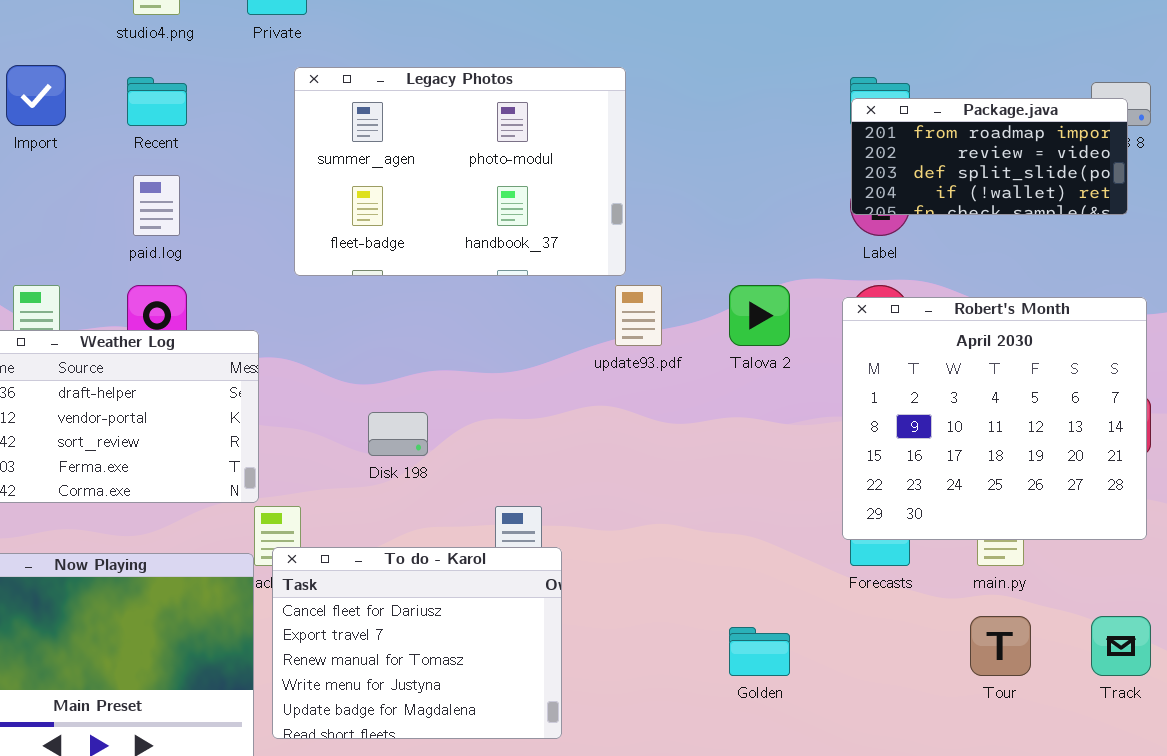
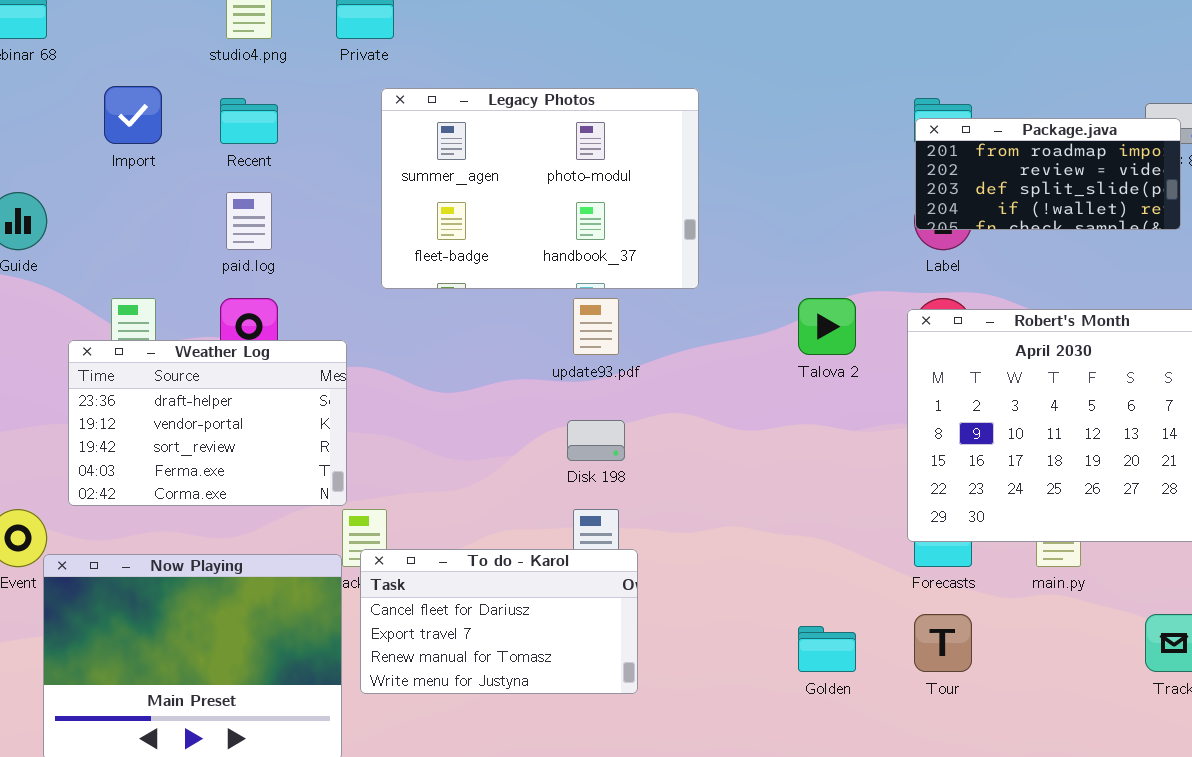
update93.pdf: [615,285,662,346] -> [573,298,619,355], moved
Disk 198: [368,412,428,456] -> [567,420,625,461], moved
To do - Karol: [272,547,562,739] -> [360,549,638,694], resized
Tour: [970,616,1031,676] -> [914,614,972,672], moved

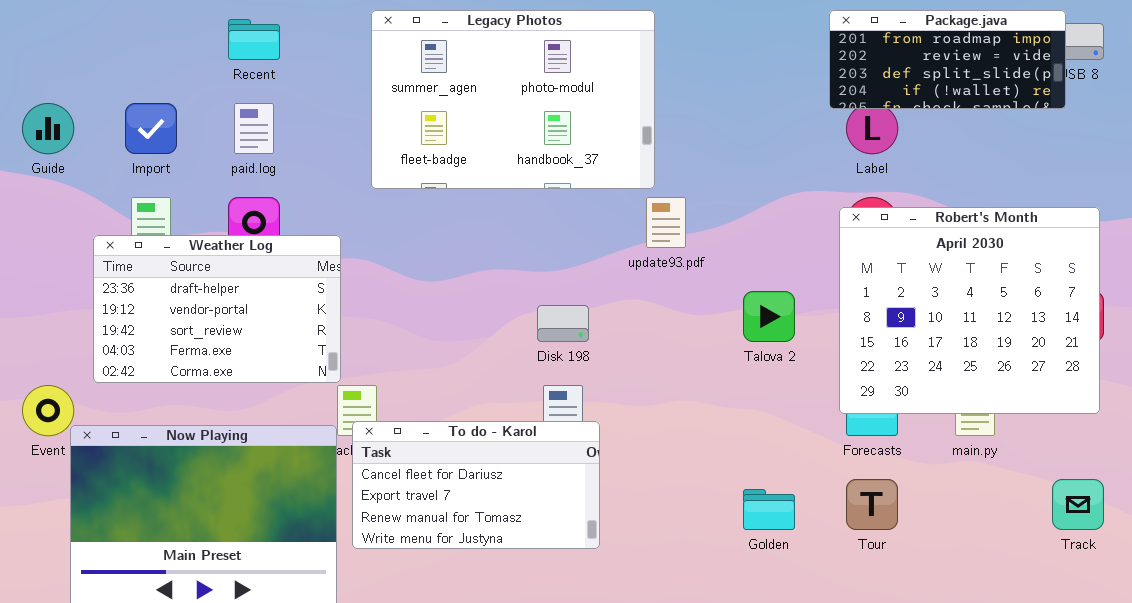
Import: [104,86,162,144] -> [125,103,177,154], moved
Package.java: [915,118,1181,230] -> [829,10,1066,109], moved
update93.pdf: [573,298,619,355] -> [646,197,686,248], moved
Talova 2: [798,298,856,355] -> [743,291,795,342], moved

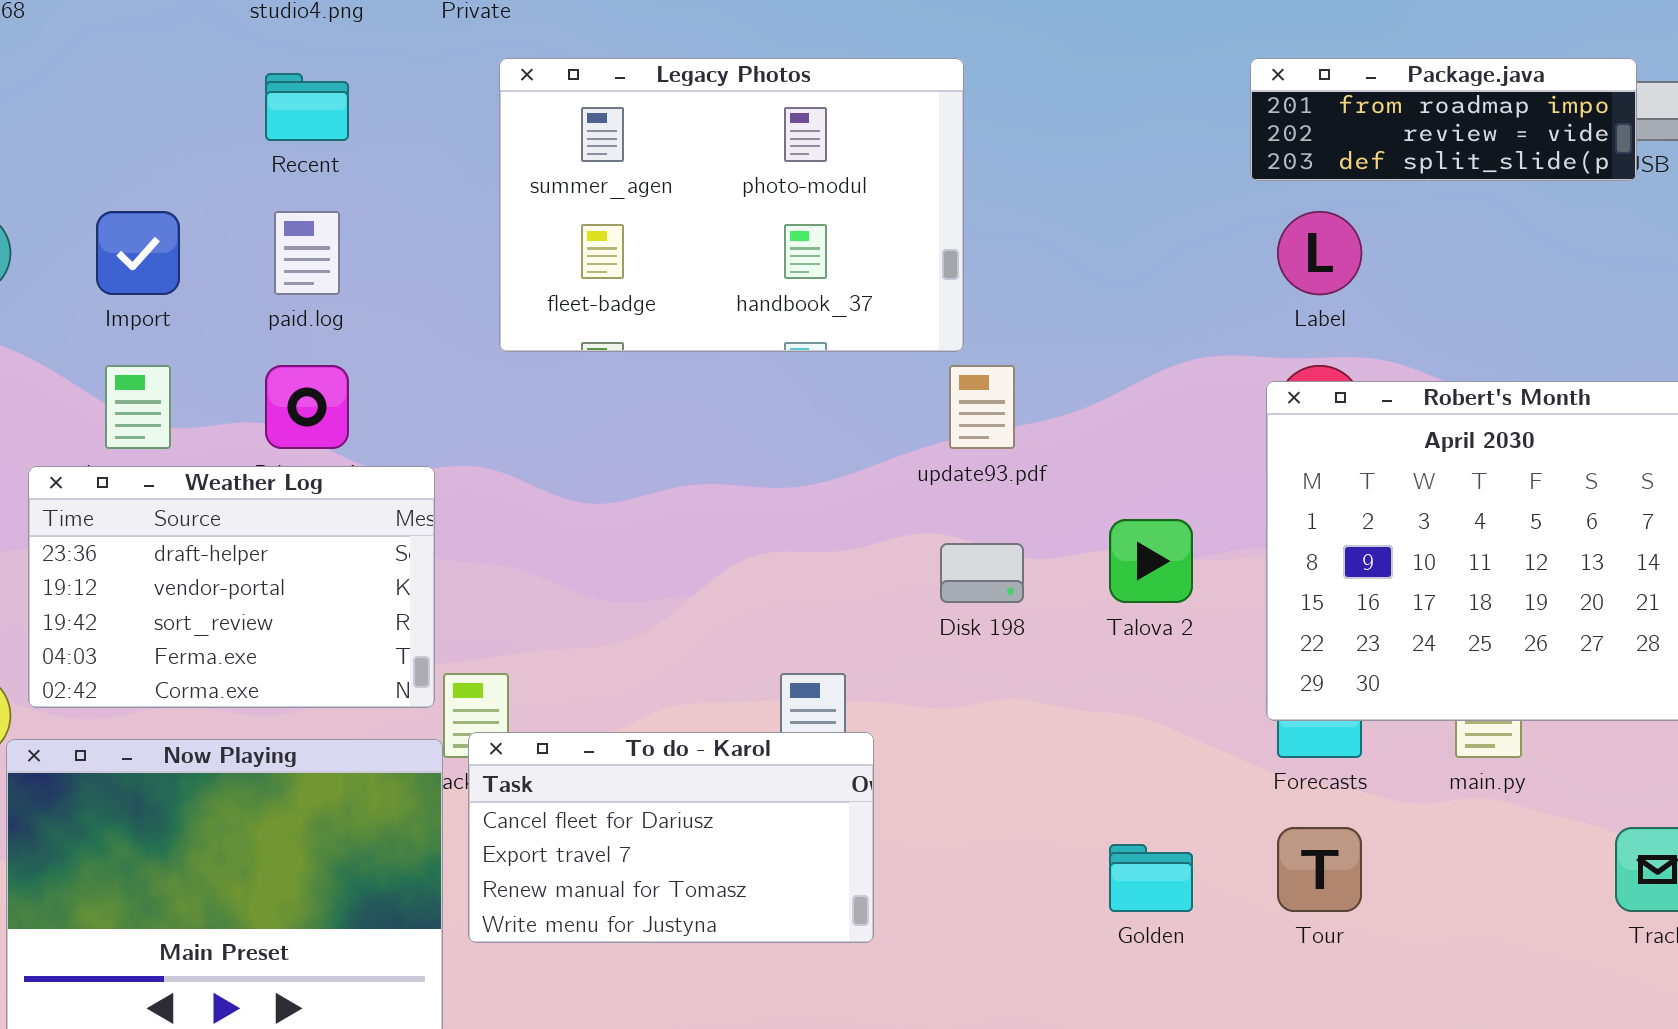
Package.java: [829,10,1066,109] -> [1250,58,1637,181], resized
Weather Log: [93,235,341,383] -> [28,466,435,708], moved
Disk 198: [537,305,589,342] -> [940,543,1024,603], moved

